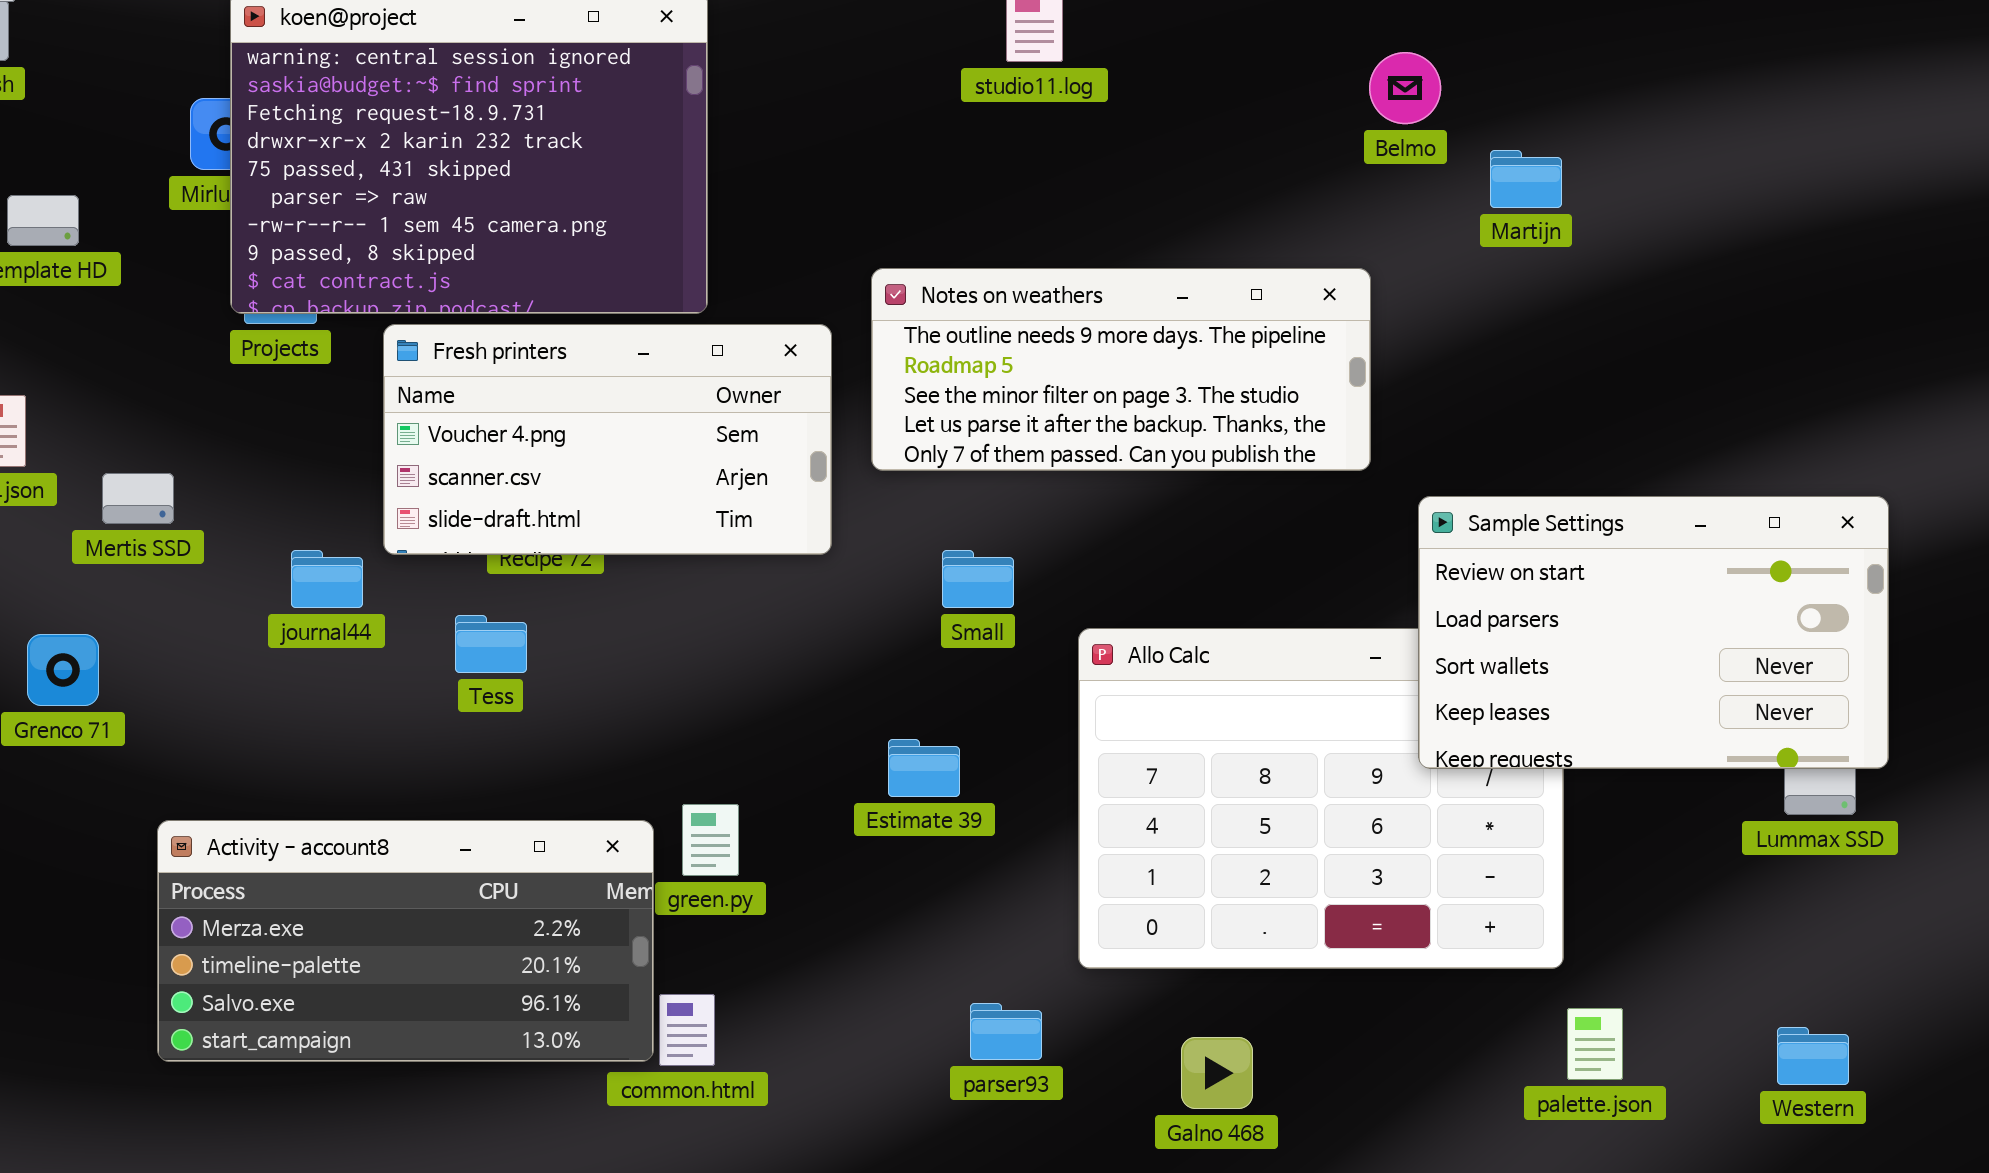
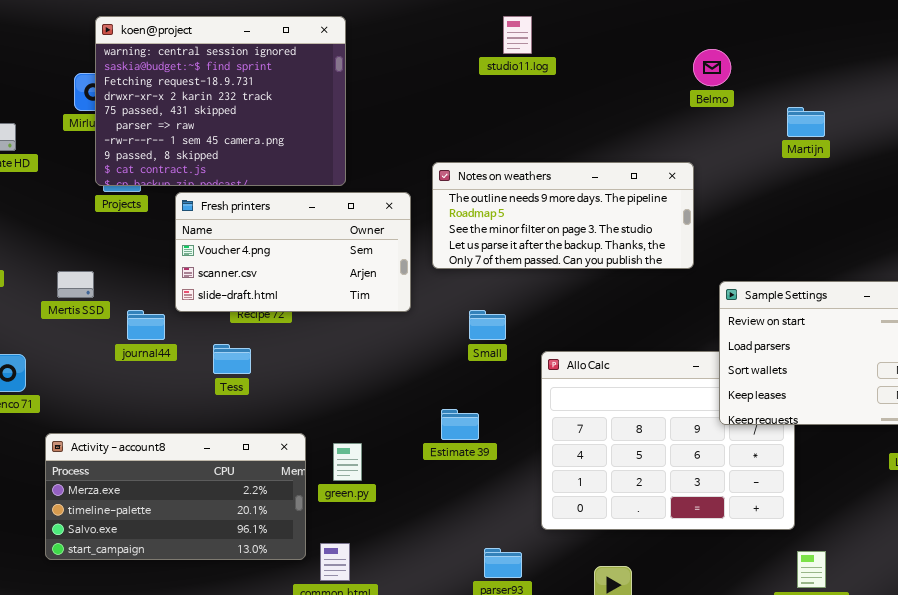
Martijn: [1490,150,1562,208] -> [787,107,825,137], moved
Mertis SSD: [102,473,174,524] -> [57,271,94,298], moved
Activity - account8: [157,820,654,1062] -> [45,433,306,560], moved

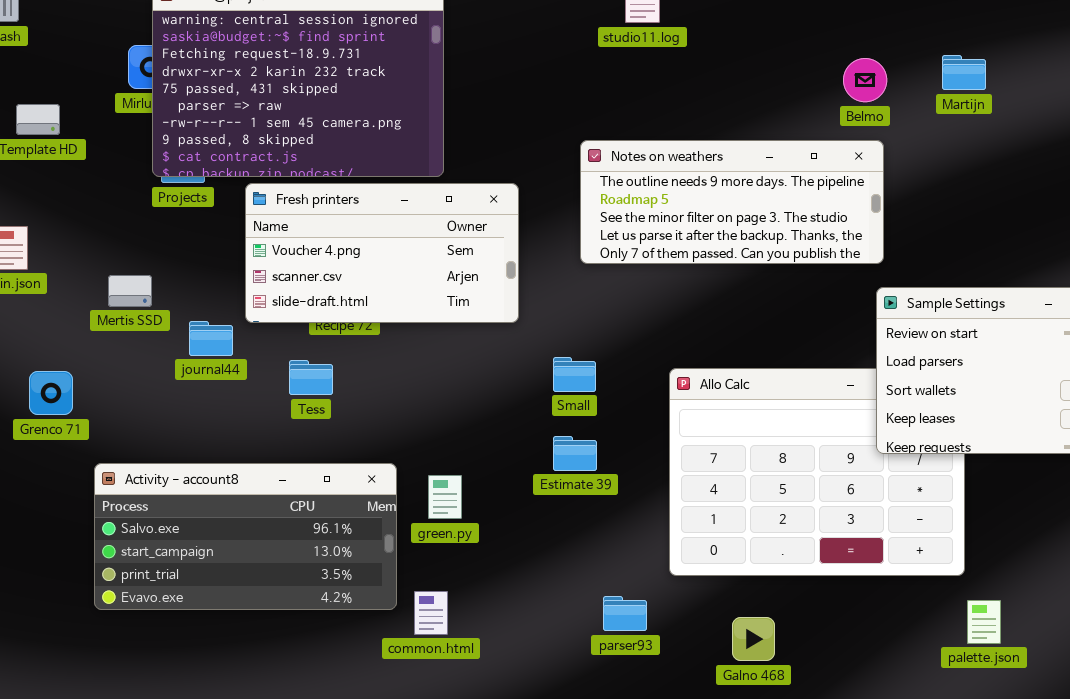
Belmo: [693,49,731,86] -> [843,58,887,102], moved
Martijn: [787,107,825,137] -> [942,55,986,90], moved
Notes on weathers: [432,162,694,269] -> [580,140,884,264], moved
Small: [469,310,506,340] -> [553,357,596,392], moved
Activity - account8: [45,433,306,560] -> [94,463,397,610], scrolled down 2 rows

